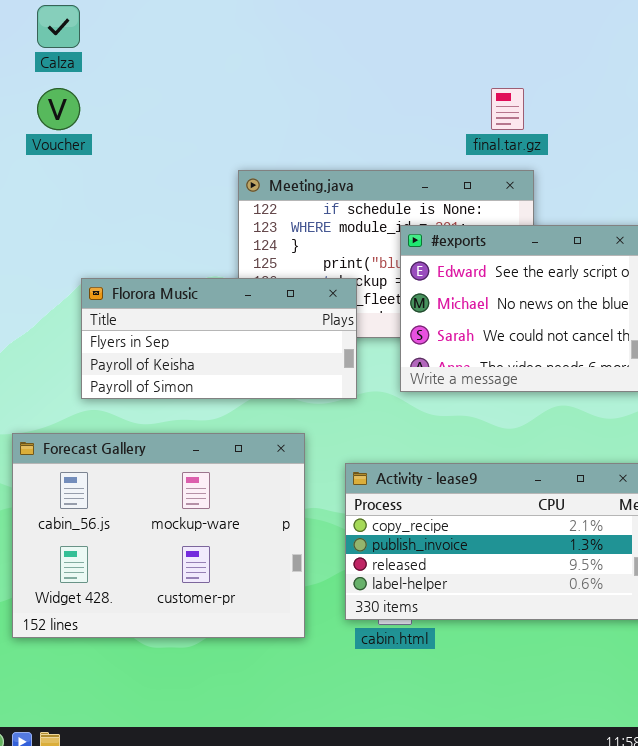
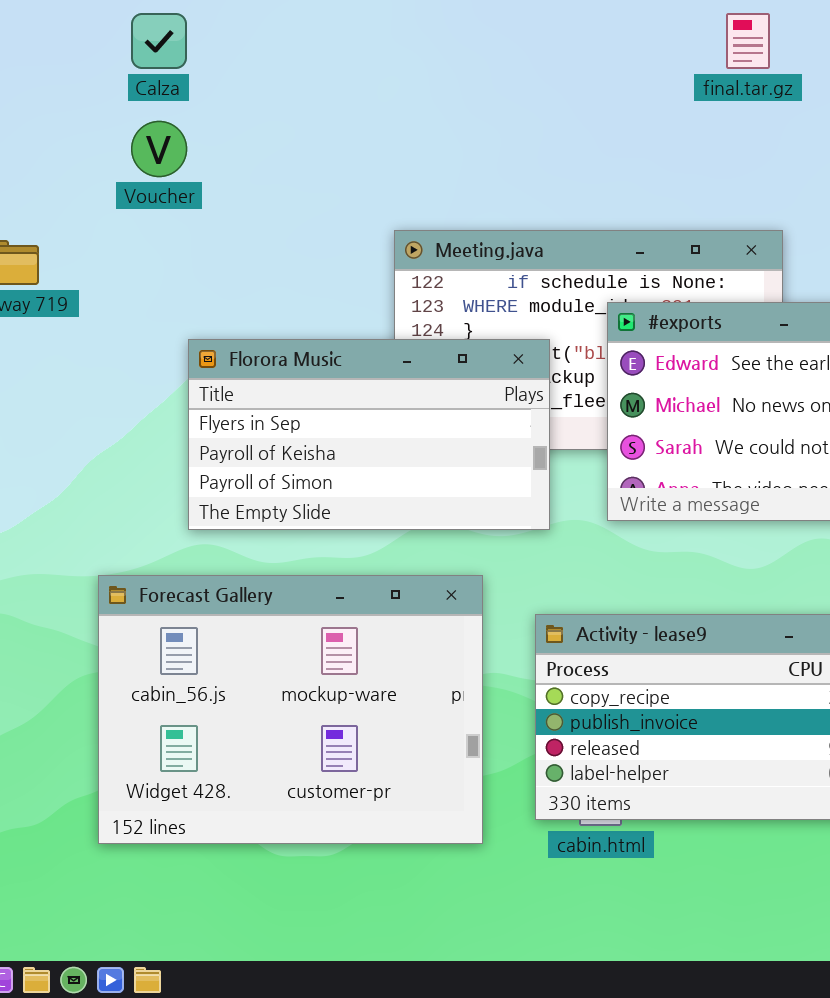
final.tar.gz: [491,88,524,130] -> [726,13,770,69], moved
Florora Music: [81,278,357,399] -> [188,339,550,530], resized

